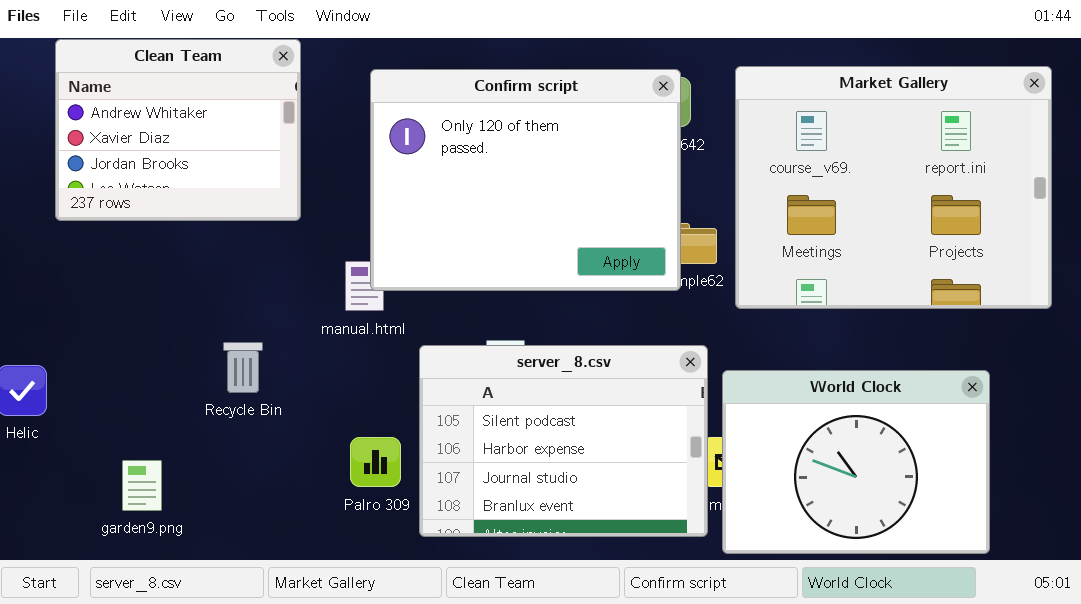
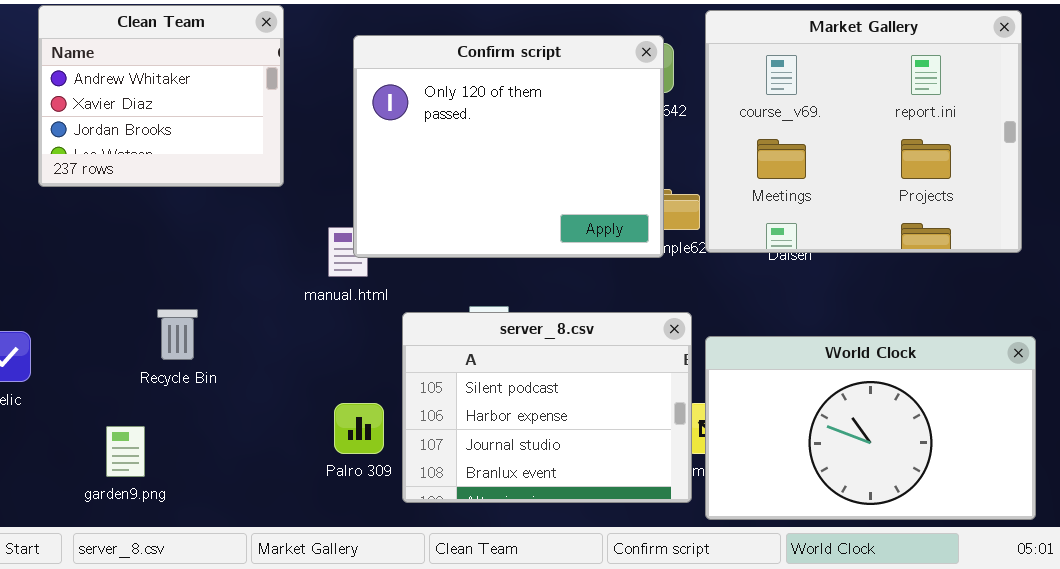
Market Gallery: [735,66,1052,309] -> [705,10,1022,253], moved
Recycle Bin: [223,342,263,393] -> [157,309,198,360], moved
World Clock: [722,370,990,554] -> [705,336,1036,520], resized

